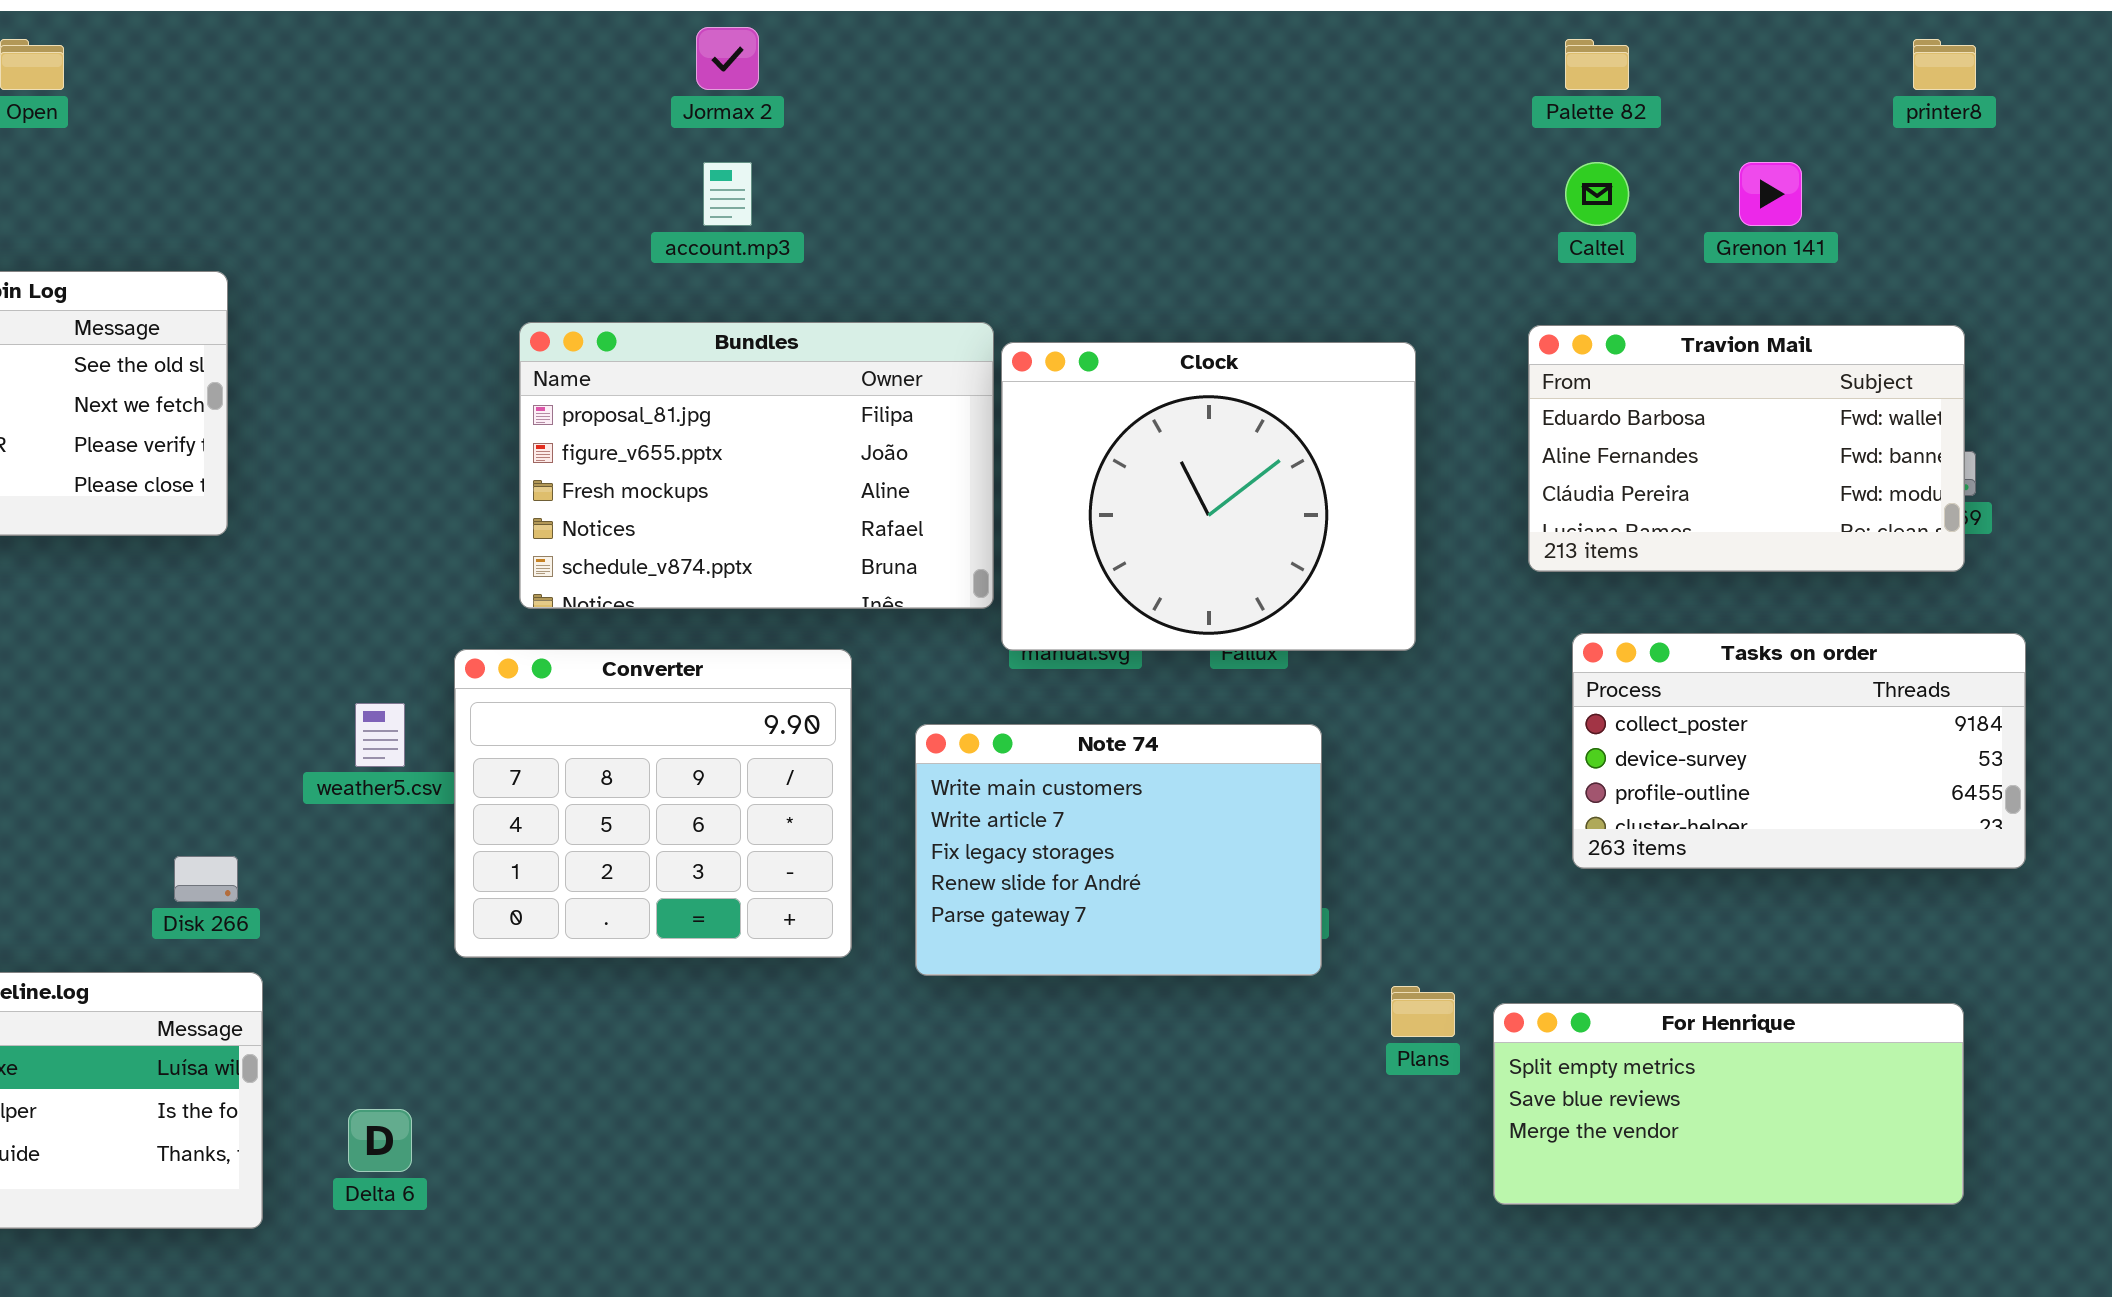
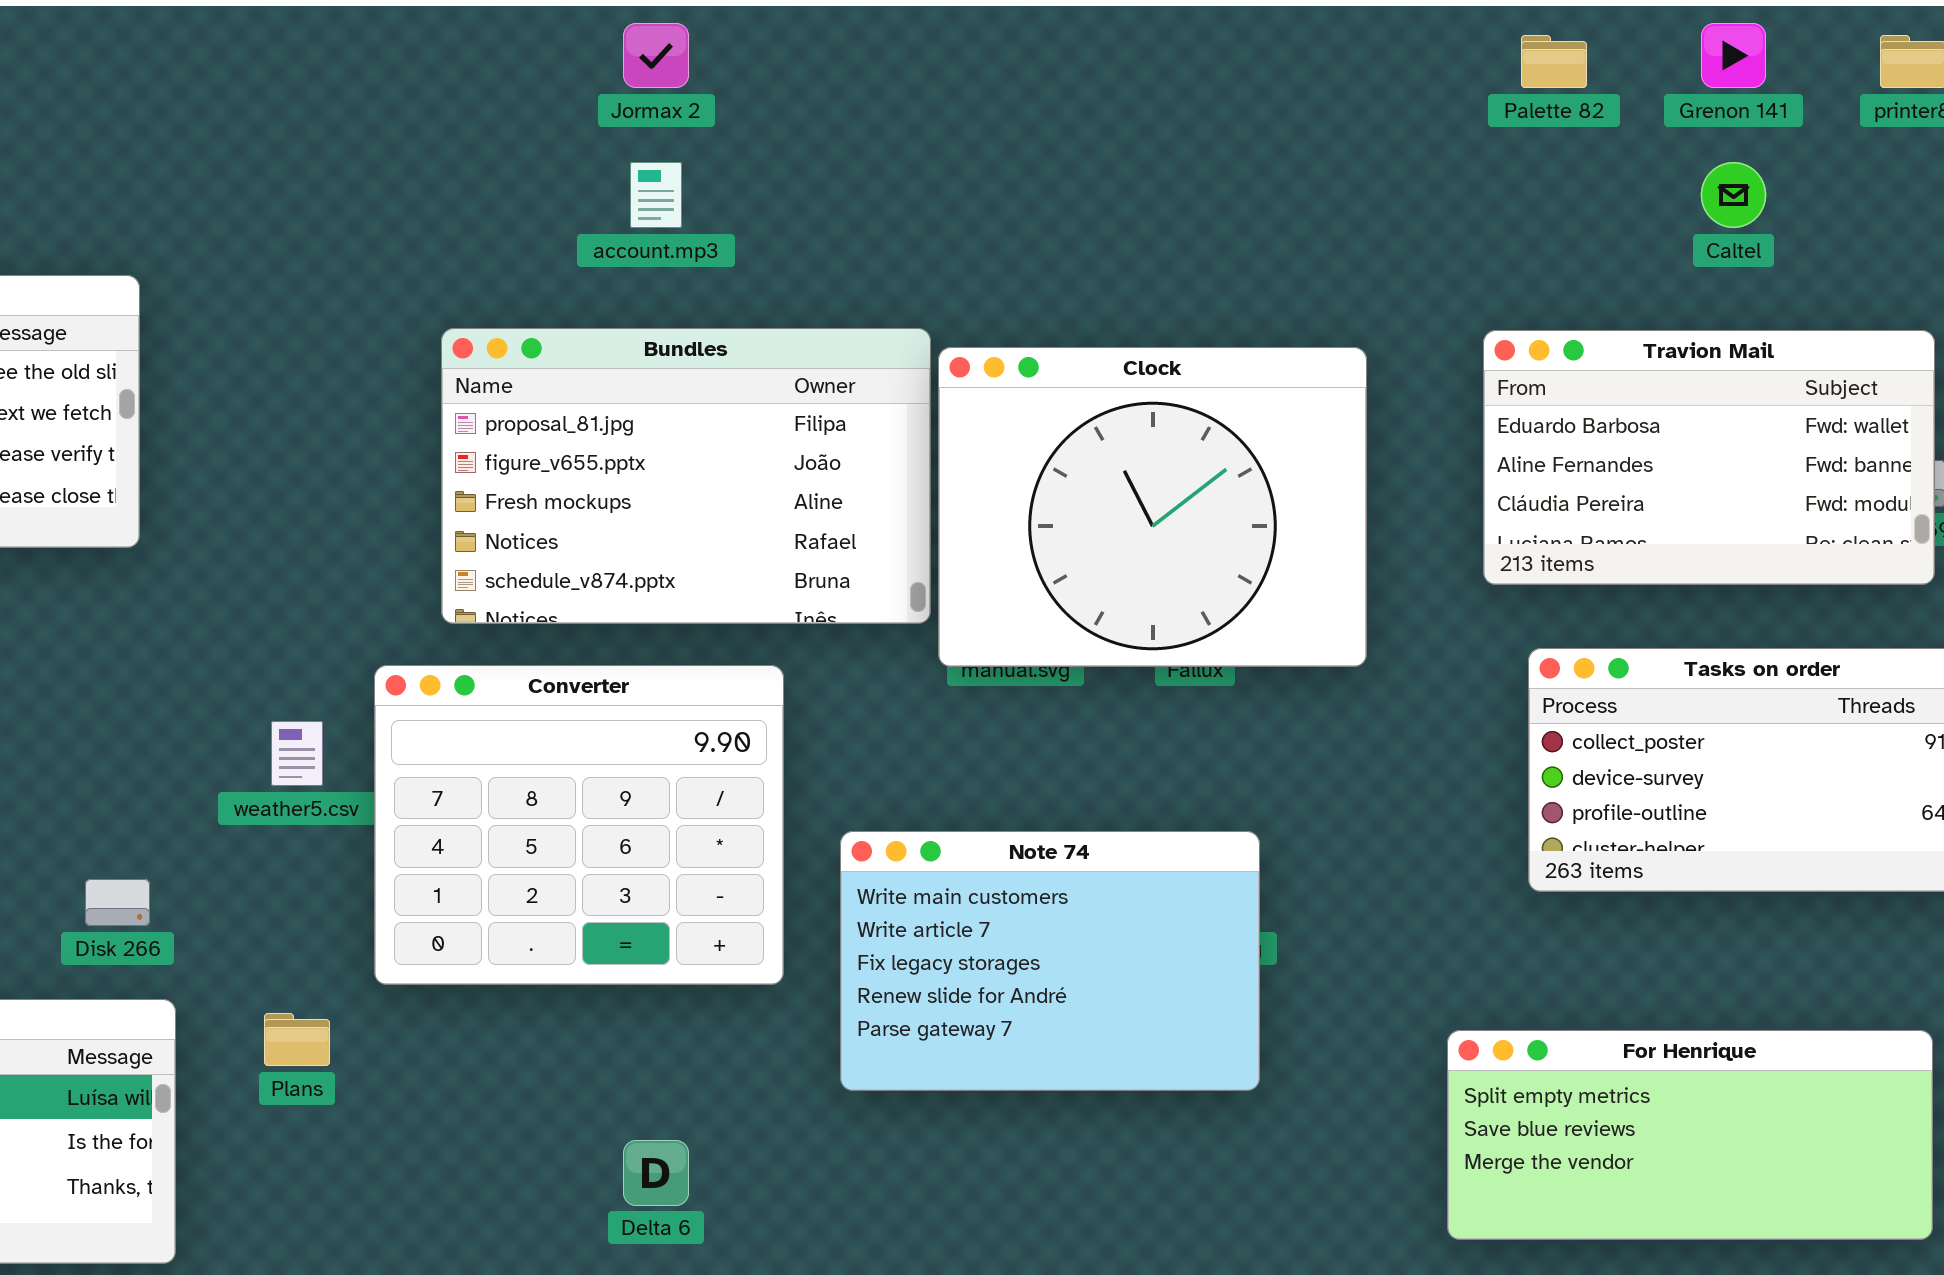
Caltel: [1565,162,1629,226] -> [1701,162,1766,228], moved
Grenon 141: [1739,162,1802,226] -> [1701,23,1766,88], moved
Note 74: [915,724,1322,976] -> [840,831,1260,1091], moved
Plans: [1391,986,1455,1037] -> [264,1013,330,1066], moved
Delta 6: [348,1109,412,1172] -> [623,1140,689,1206], moved

